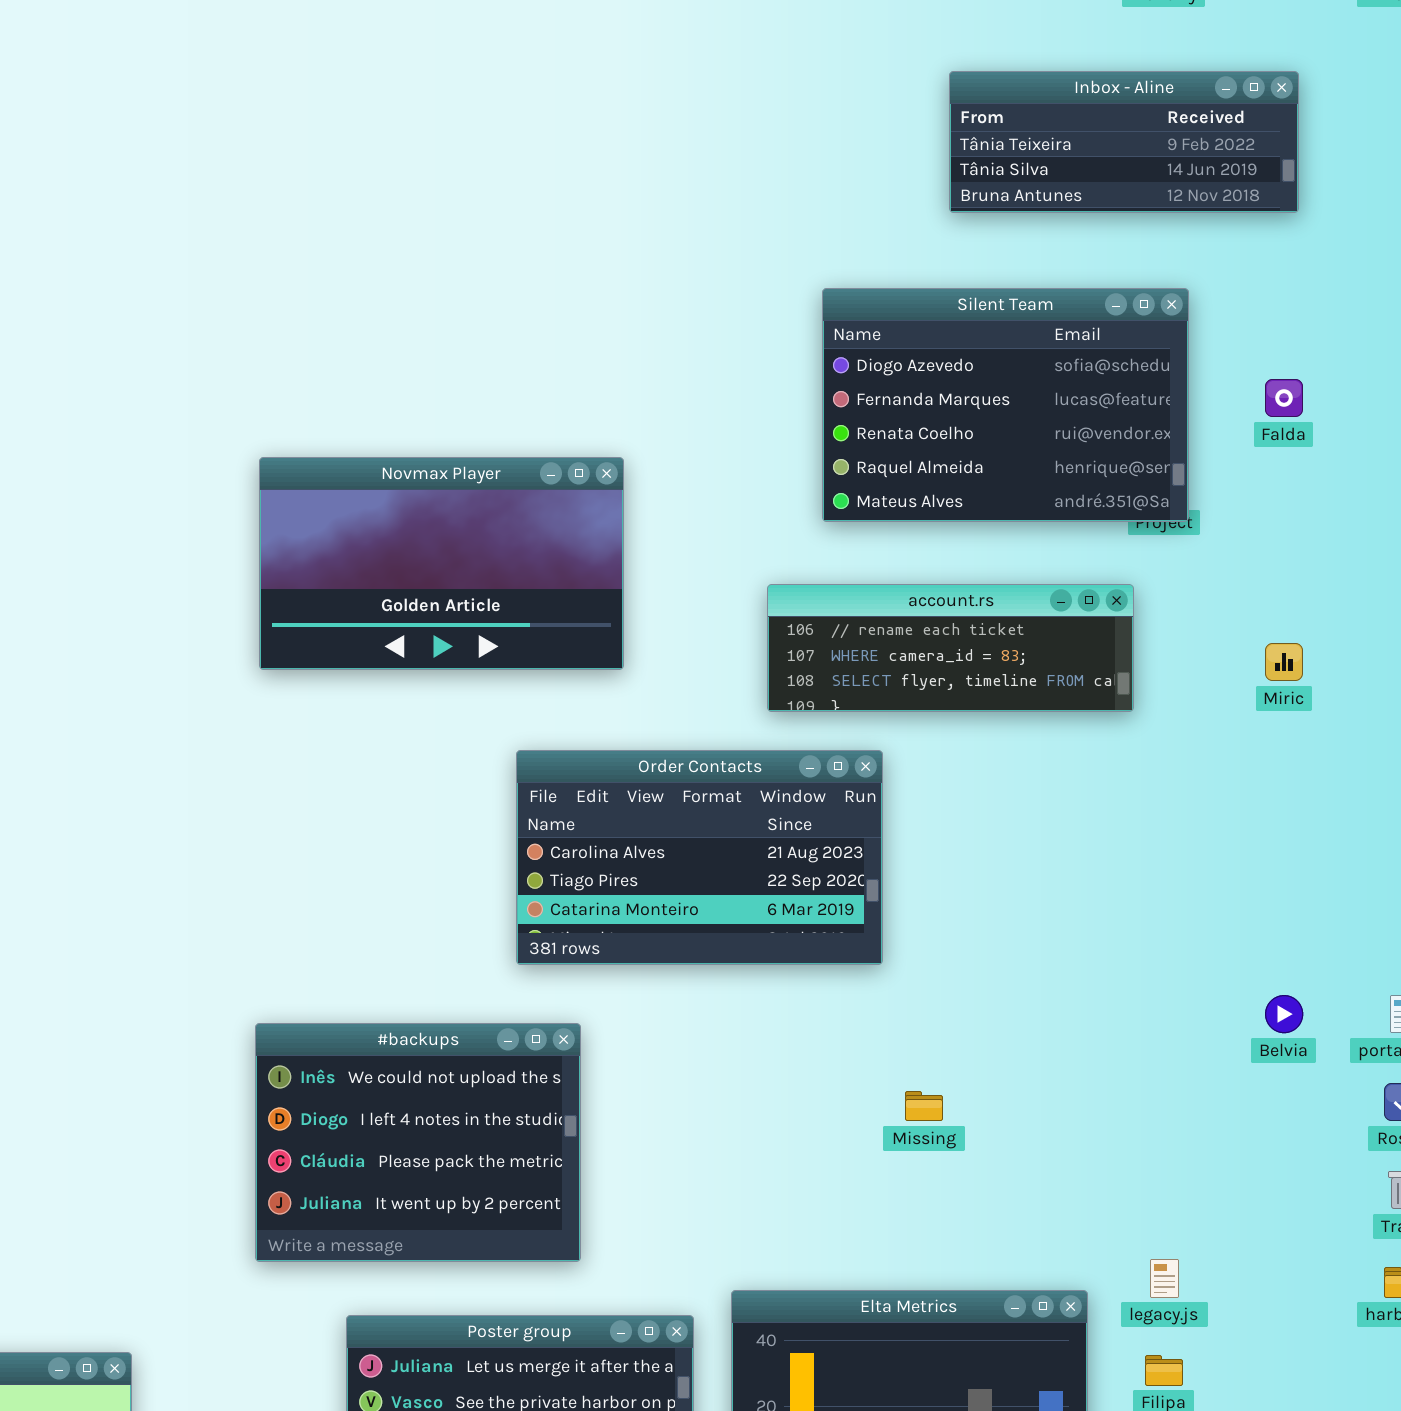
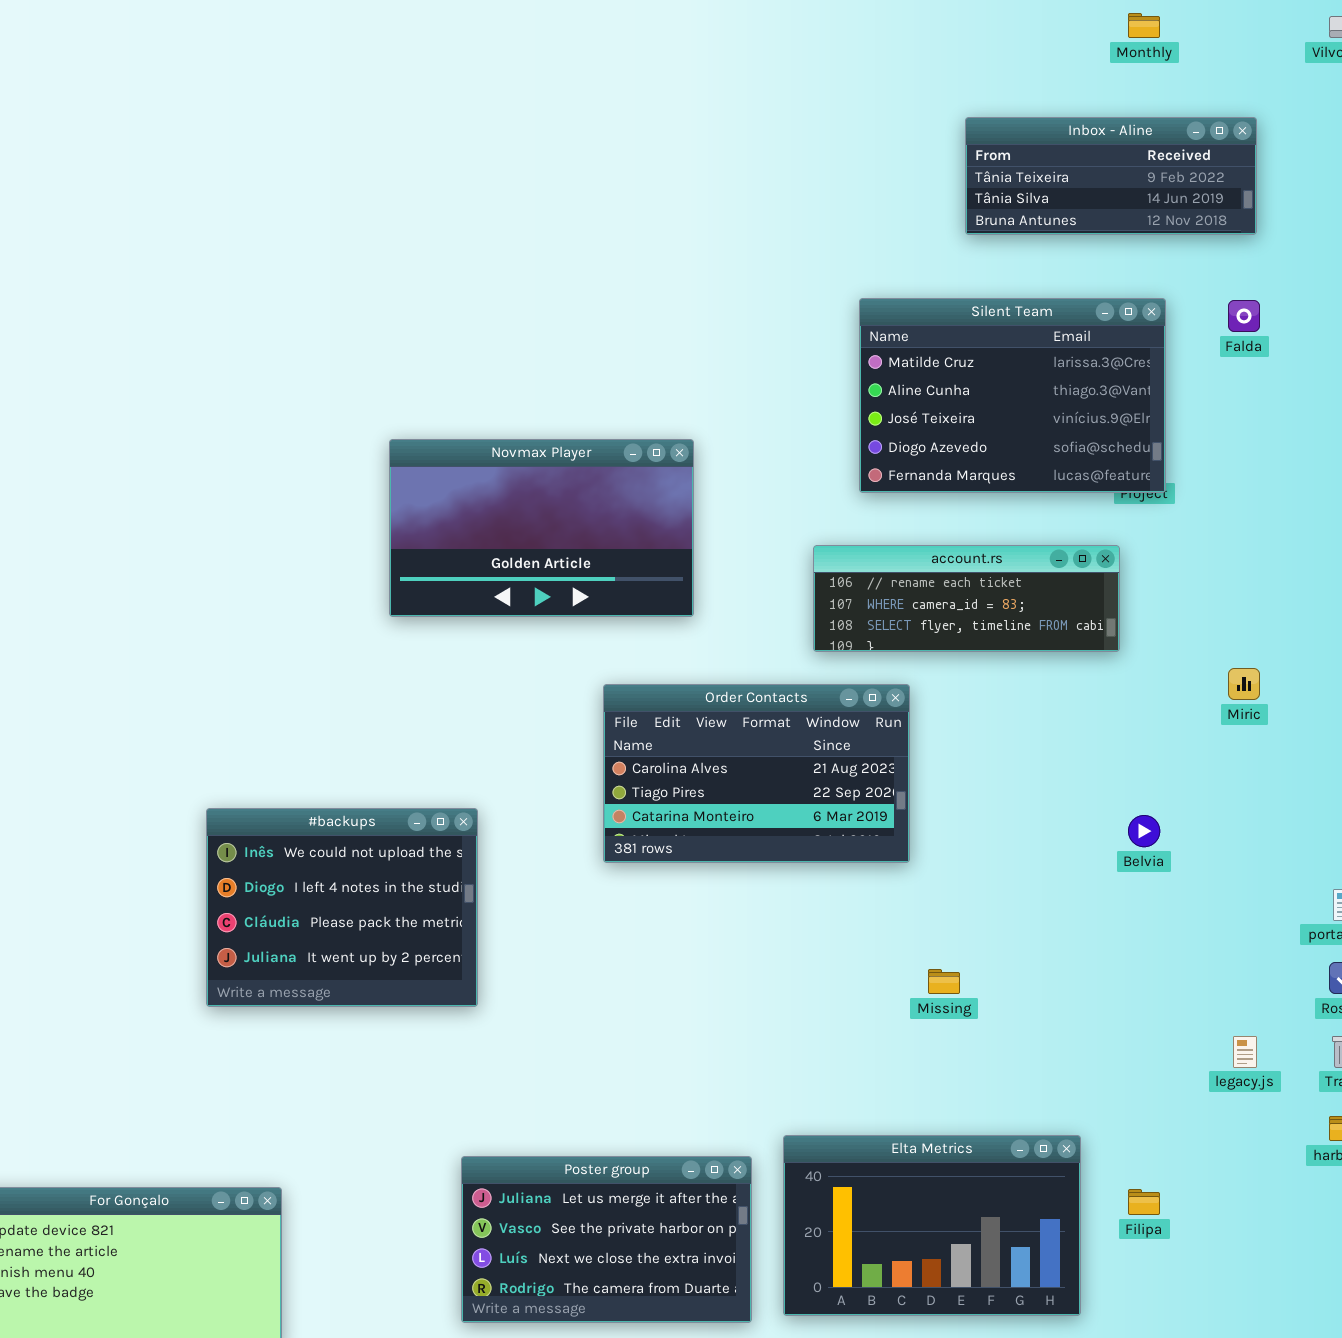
Silent Team: [822,288,1189,522] -> [859,298,1166,493], scrolled up 3 rows
Falda: [1265,379,1303,417] -> [1228,300,1260,332], moved
Miric: [1265,643,1303,681] -> [1228,668,1260,700], moved
Belvia: [1265,995,1303,1033] -> [1128,815,1160,847], moved
#backups: [255,1023,581,1262] -> [206,808,478,1007], moved
legacy.js: [1150,1259,1179,1298] -> [1233,1036,1257,1068], moved

